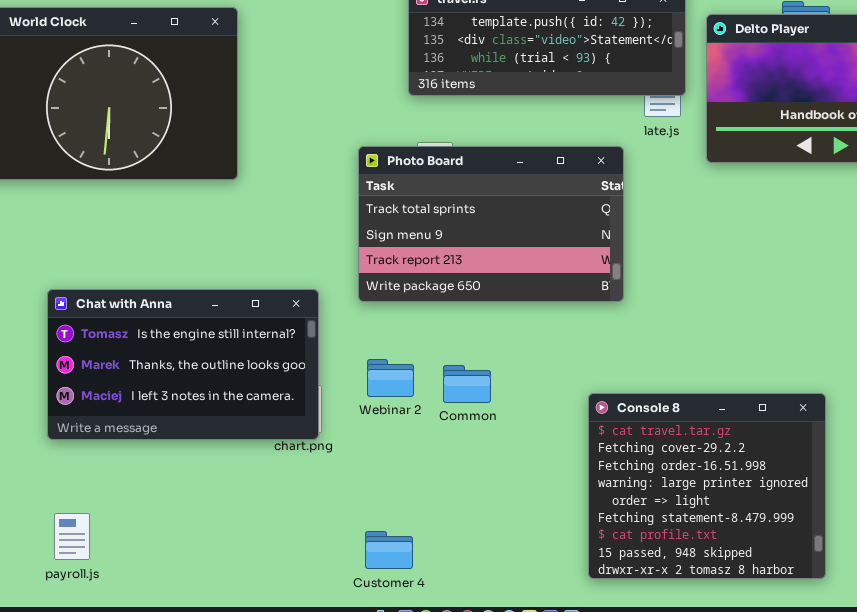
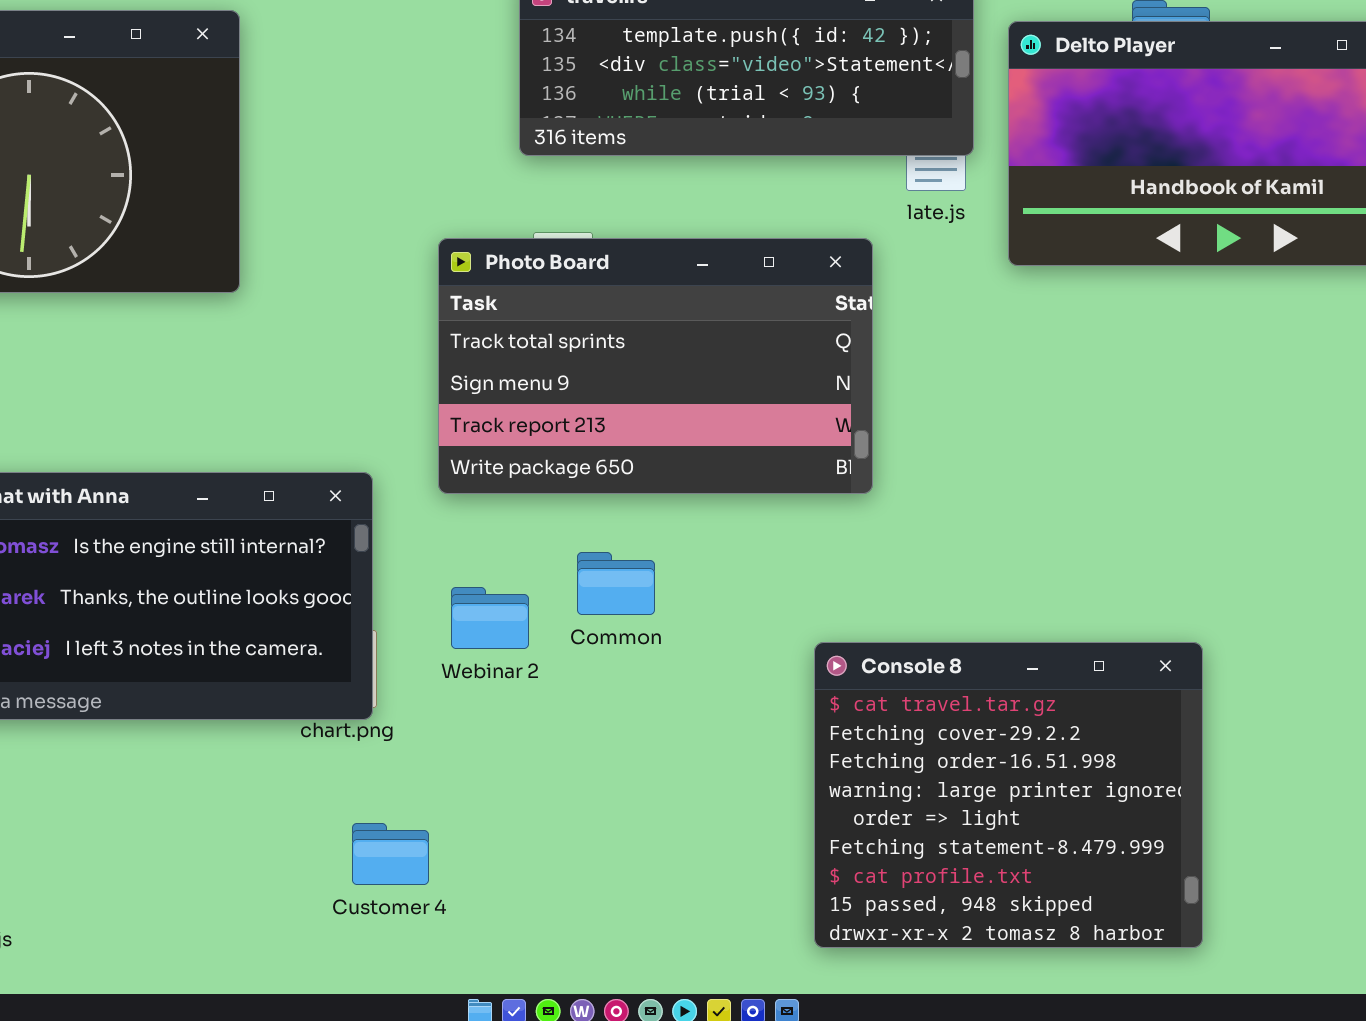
Common: [443,365,491,403] -> [577,552,655,615], moved
Customer 4: [365,531,413,569] -> [352,823,429,885], moved

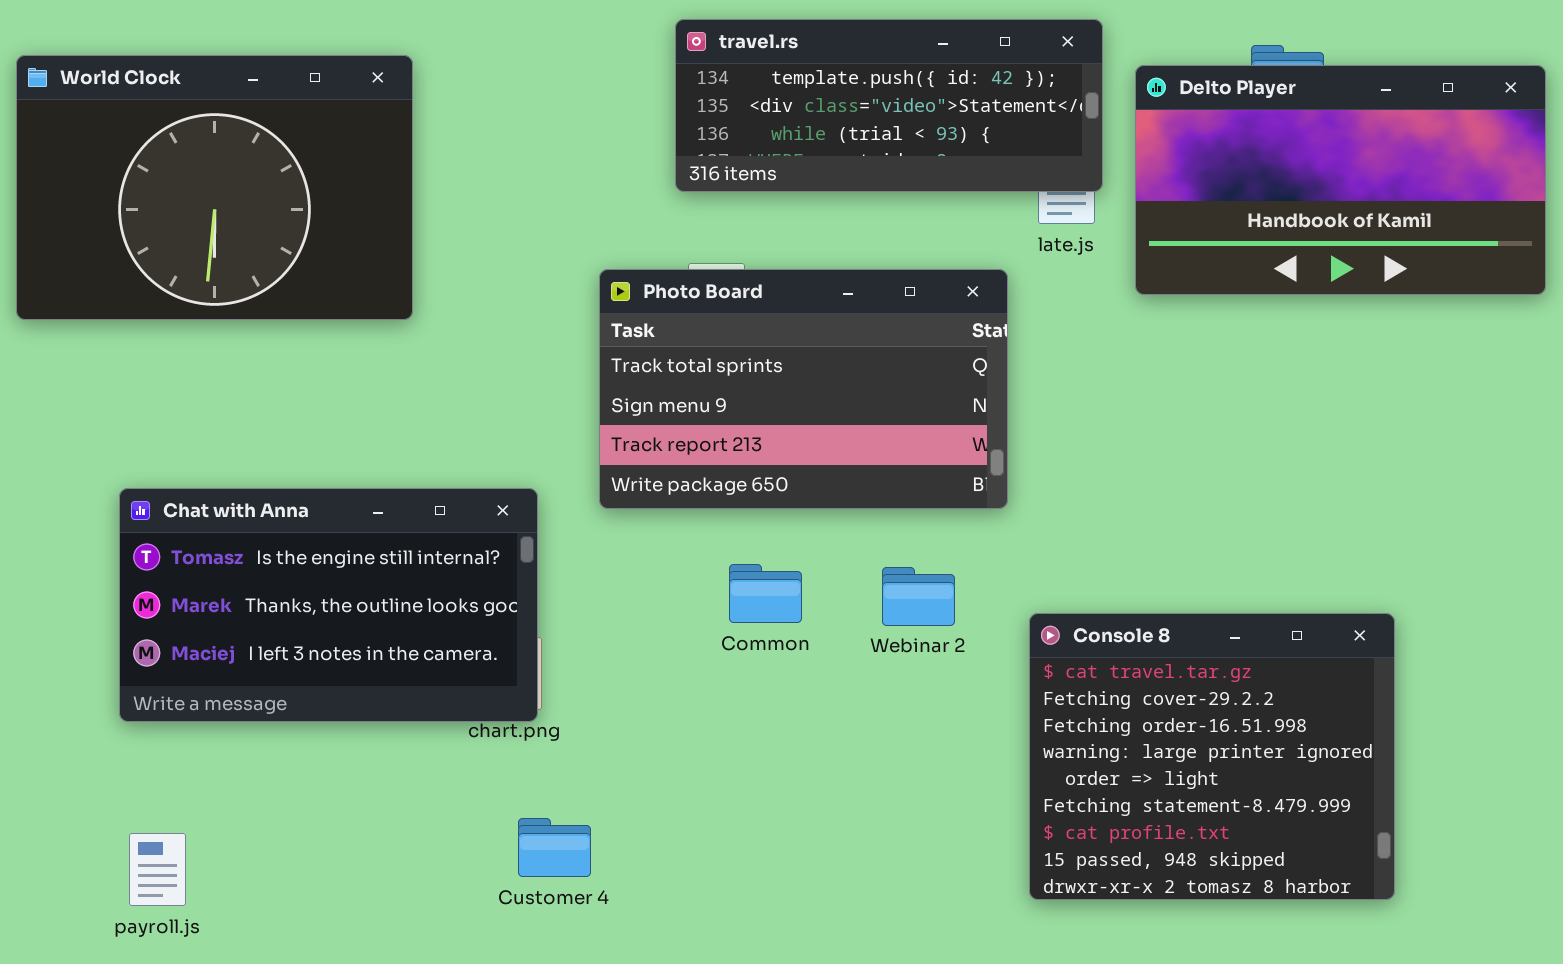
Webinar 2: [451,587,529,649] -> [882,567,955,626], moved
Console 8: [814,642,1203,948] -> [1029,613,1395,900], moved

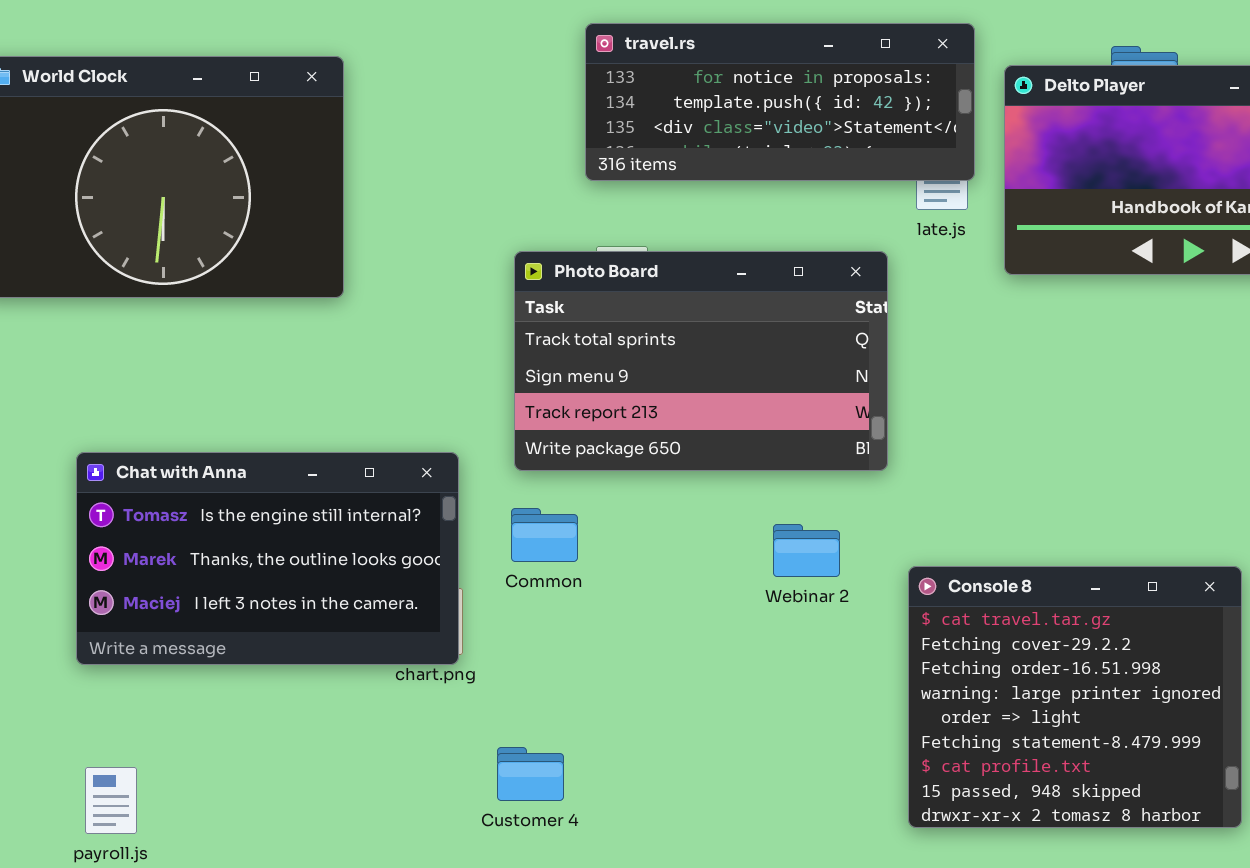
travel.rs: [675,19,1103,192] -> [585,23,975,181], scrolled up 1 row
Common: [729,564,802,623] -> [511,508,578,562], moved
Customer 4: [518,818,591,877] -> [497,747,564,801], moved

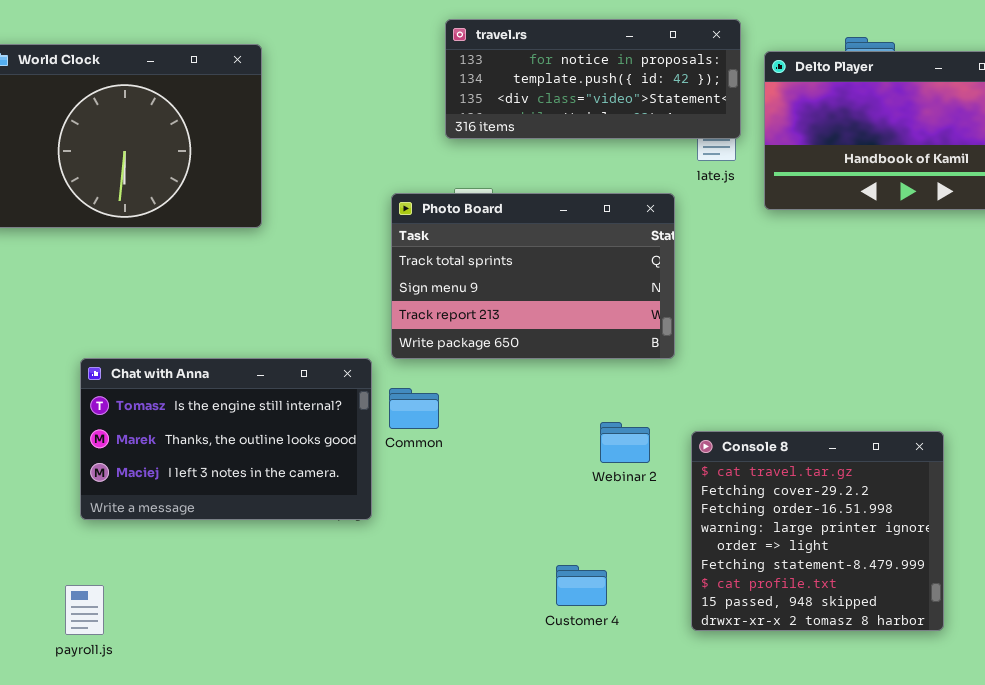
Chat with Anna: [76,452,459,665] -> [80,358,372,520], moved
Webinar 2: [773,524,840,577] -> [600,422,650,463], moved
Customer 4: [497,747,564,801] -> [556,565,607,606], moved

